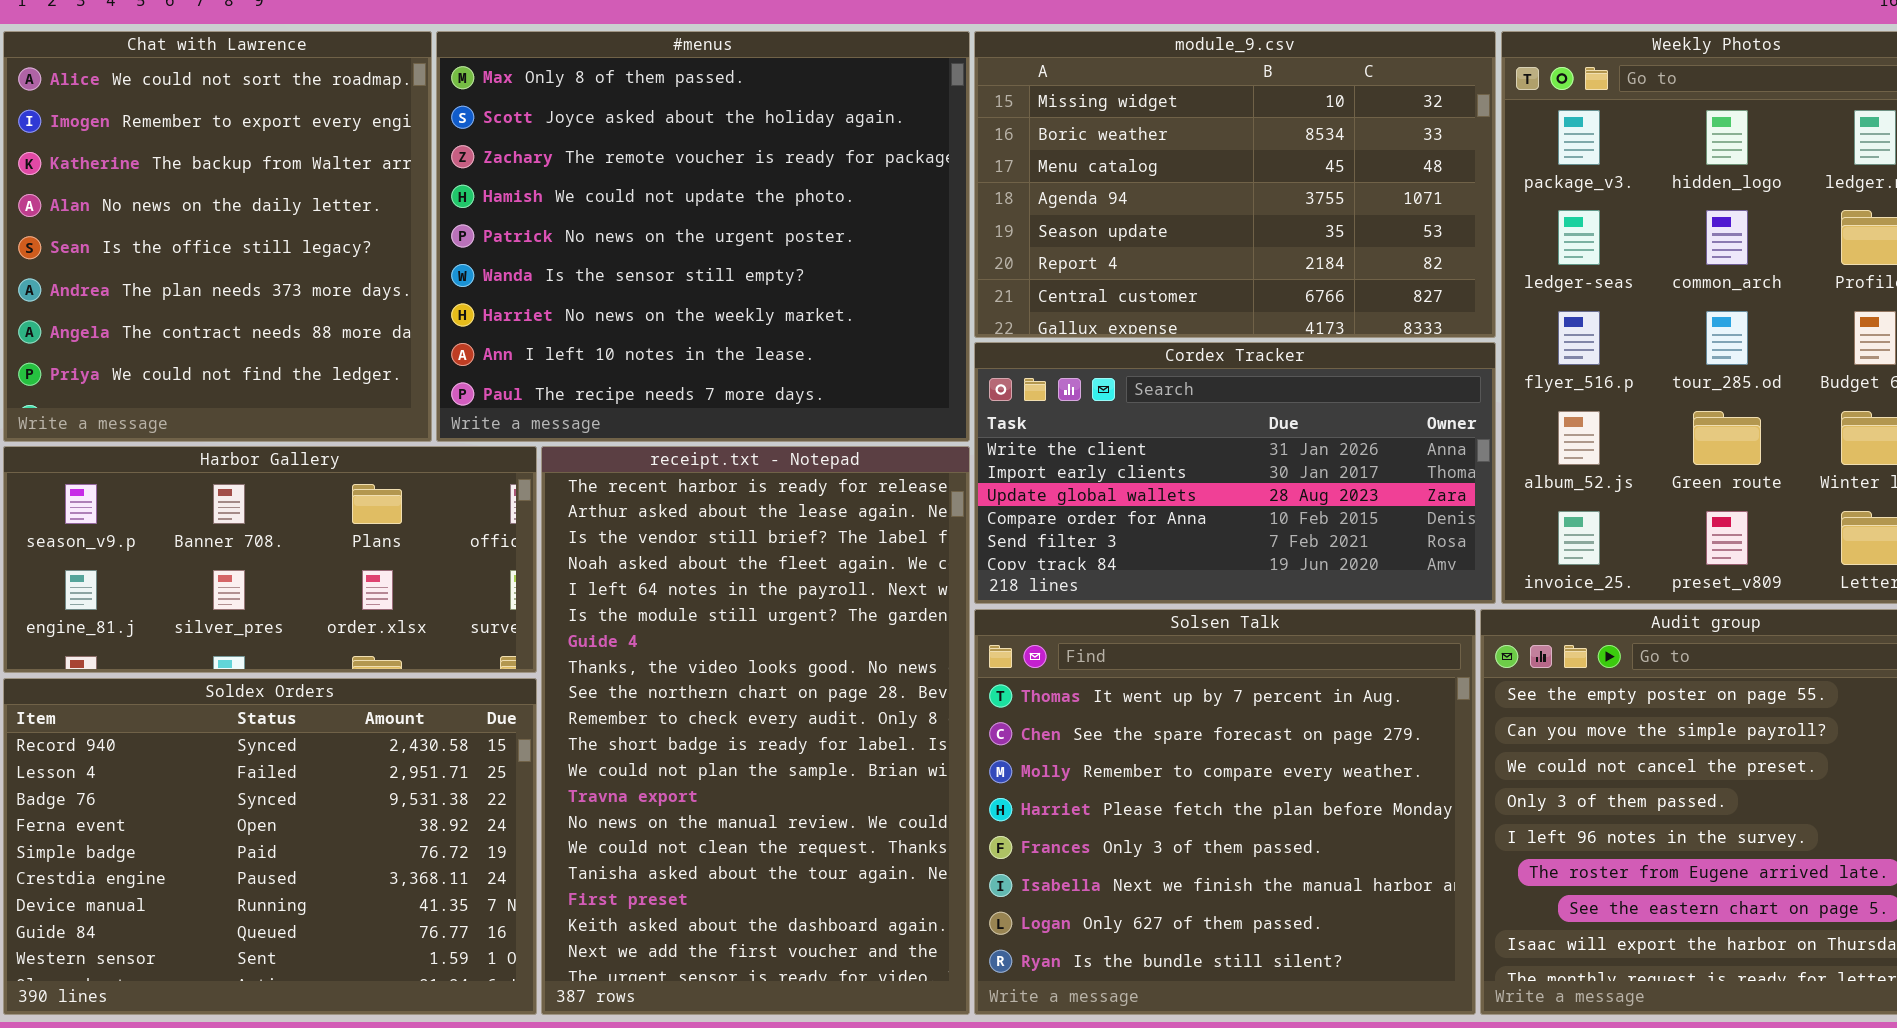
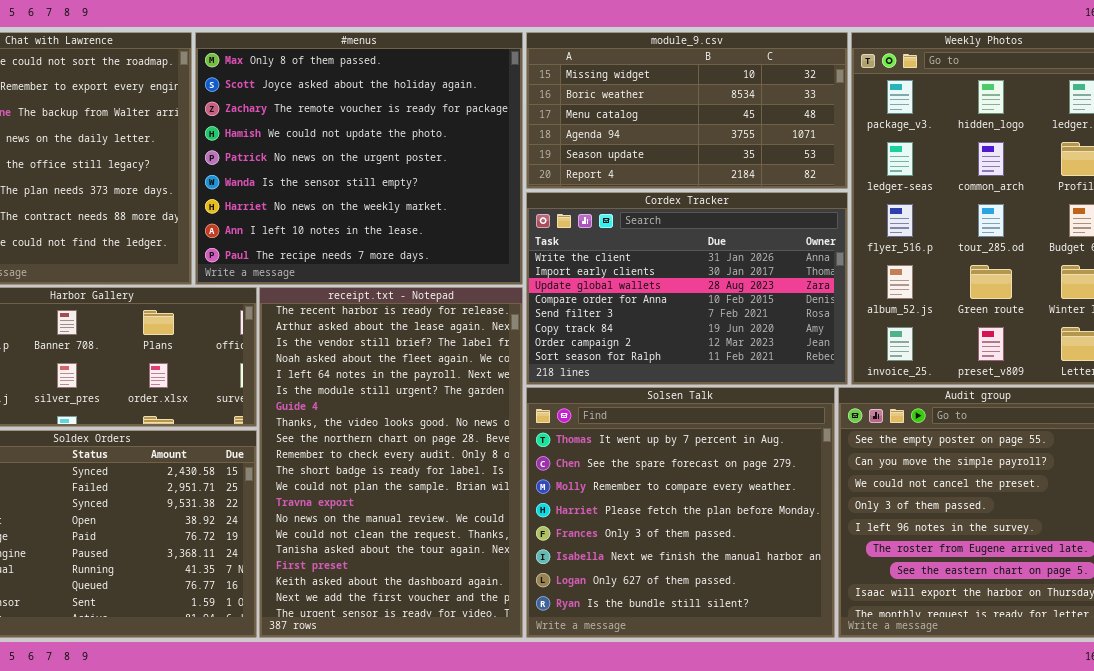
module_9.csv: [974,31,1496,338] -> [526,32,848,189], resized
Cordex Tracker: [974,342,1496,604] -> [526,192,848,385], resized

